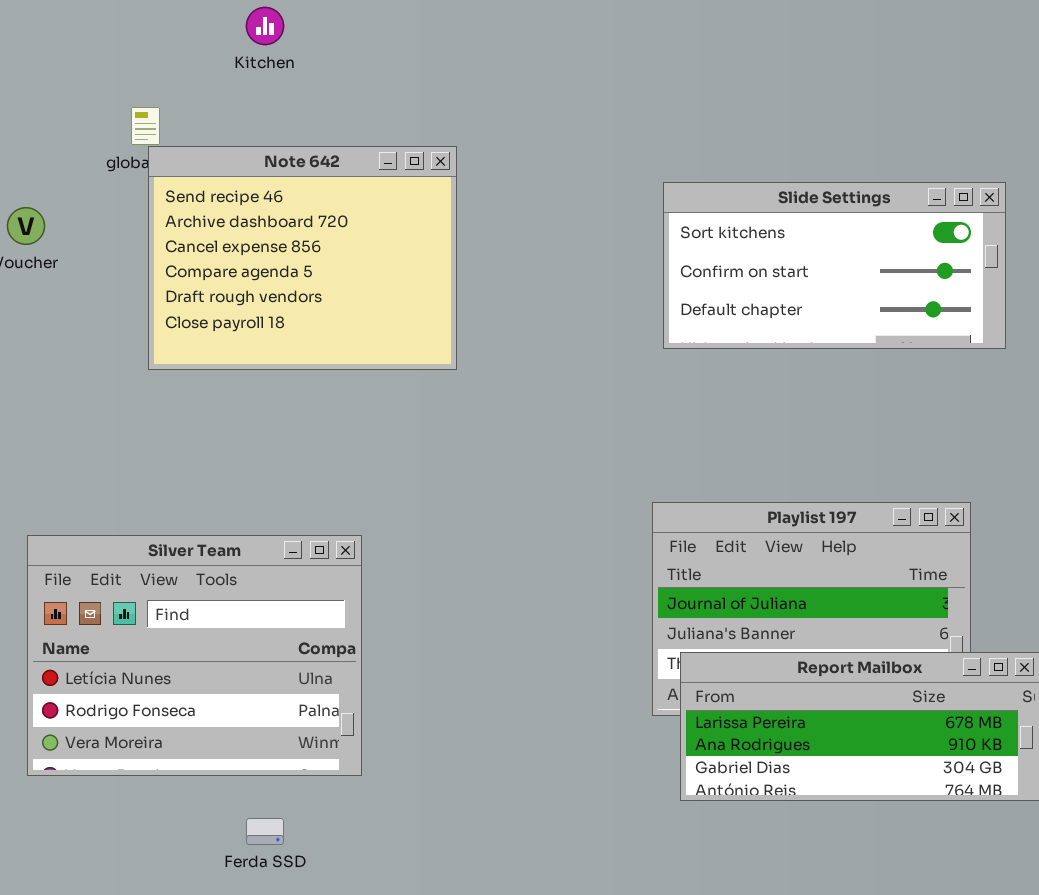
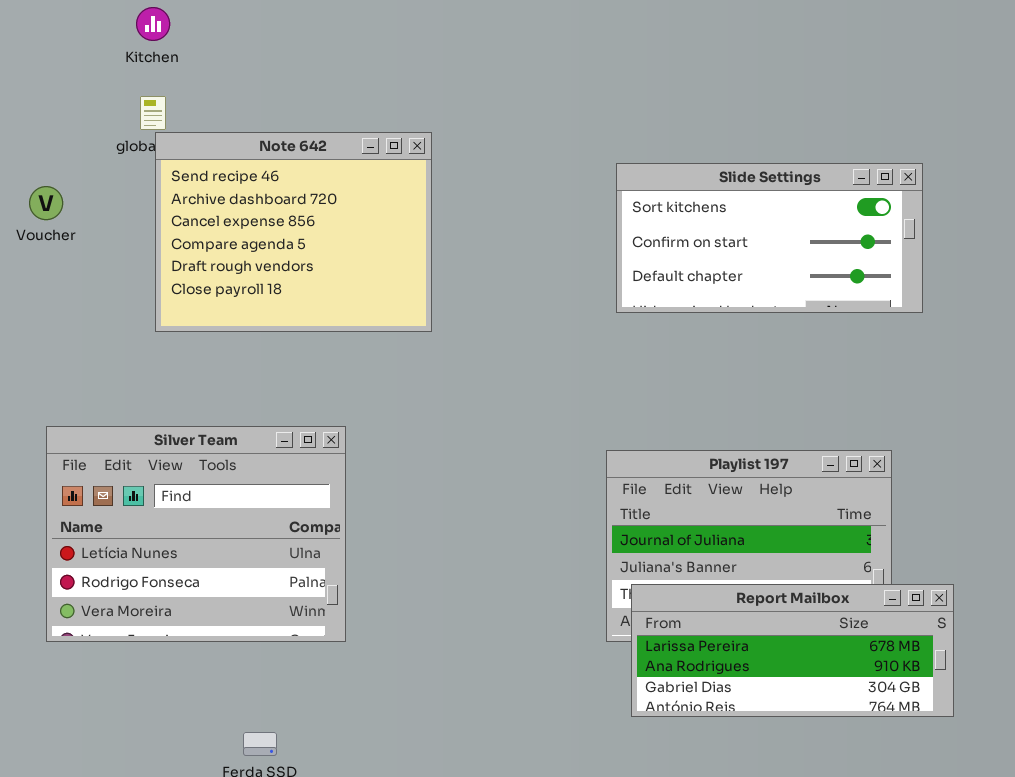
Kitchen: [246,7,284,45] -> [136,7,170,41], moved
Silver Team: [27,535,362,776] -> [46,426,346,642], moved

